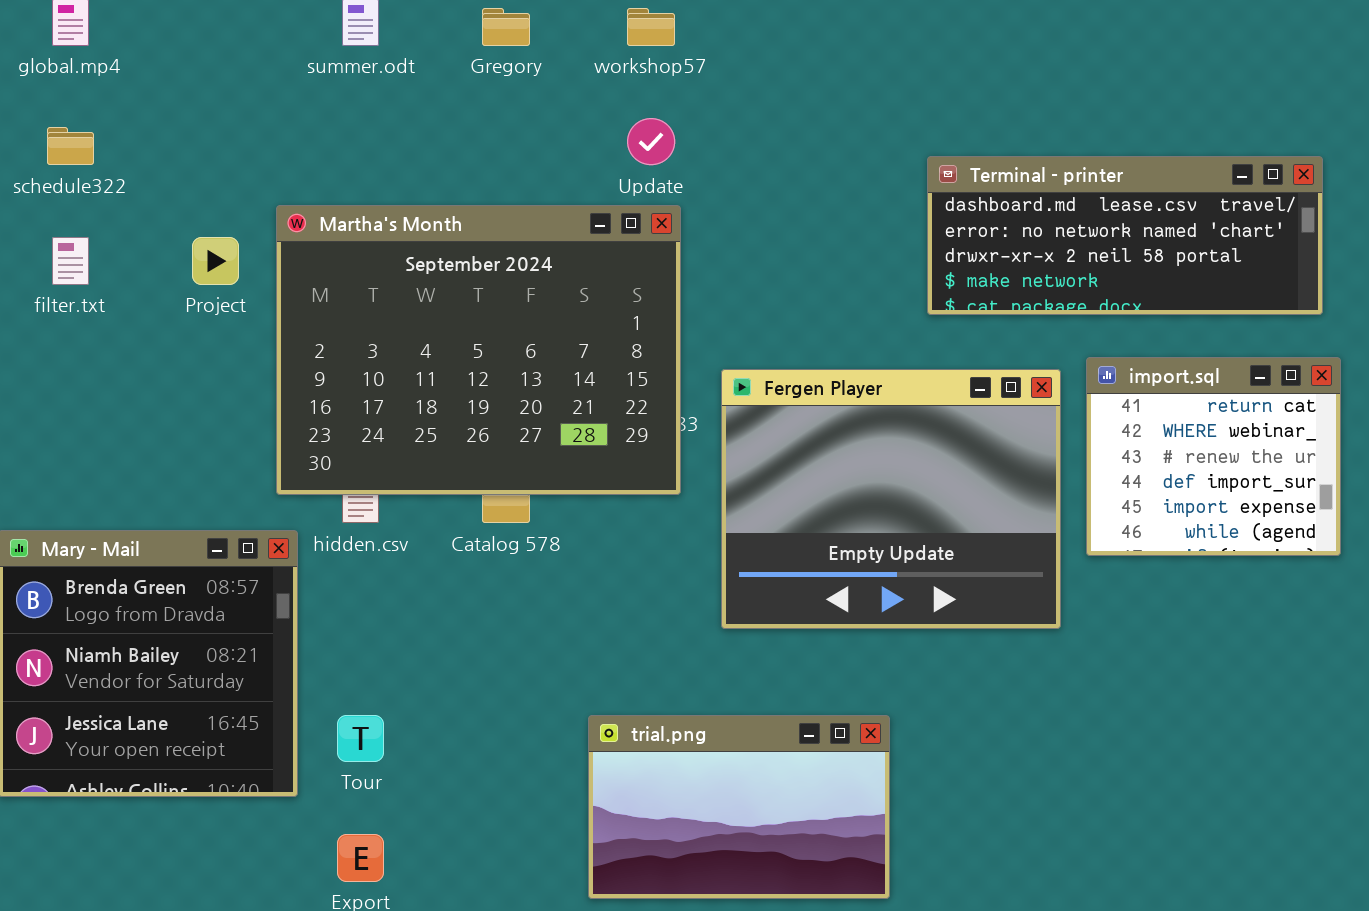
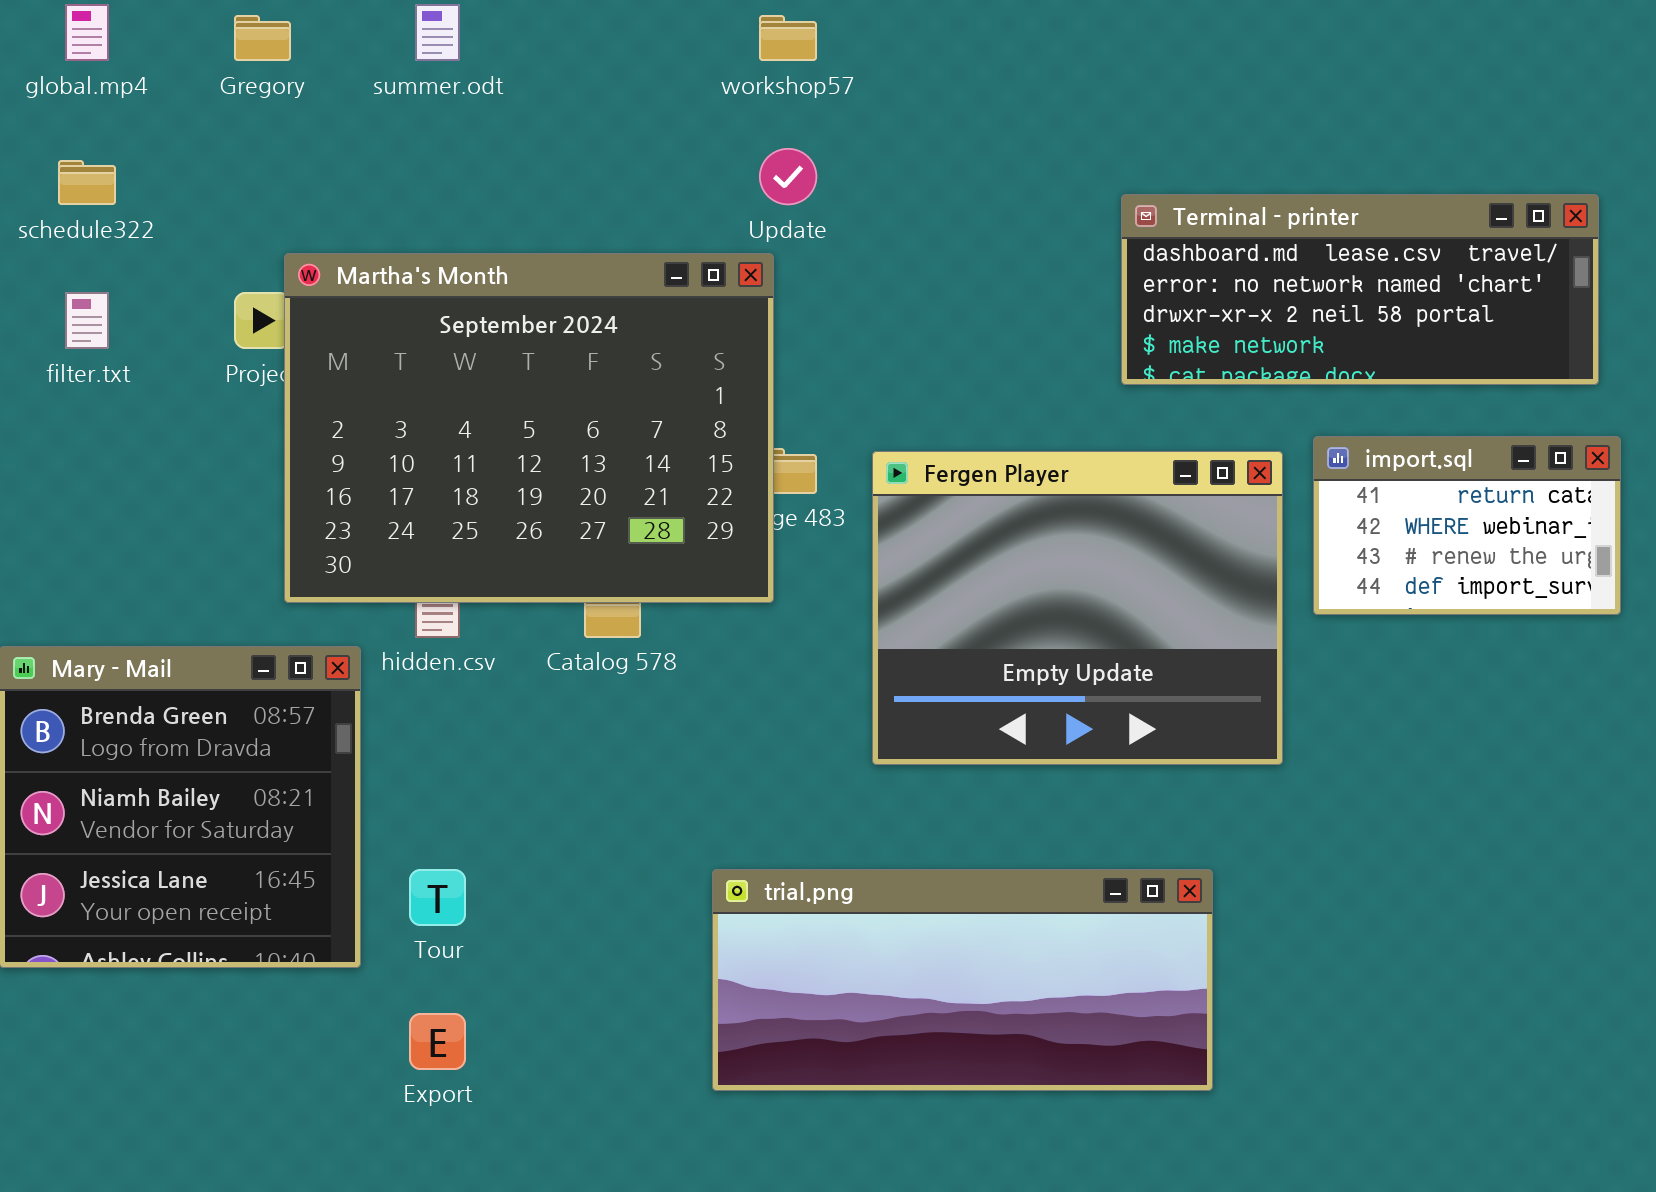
Gregory: [482,8,530,46] -> [234,15,291,61], moved
Martha's Month: [276,205,681,495] -> [284,253,774,603], moved
import.sql: [1086,357,1341,556] -> [1313,436,1621,615], resized
trial.png: [588,715,890,899] -> [712,869,1213,1091], resized

